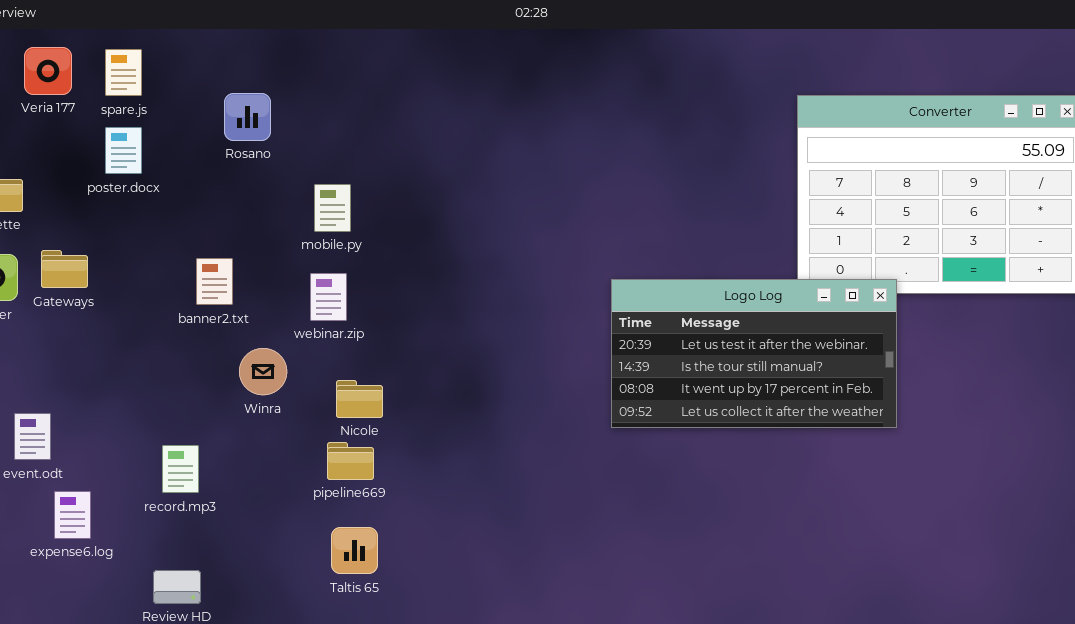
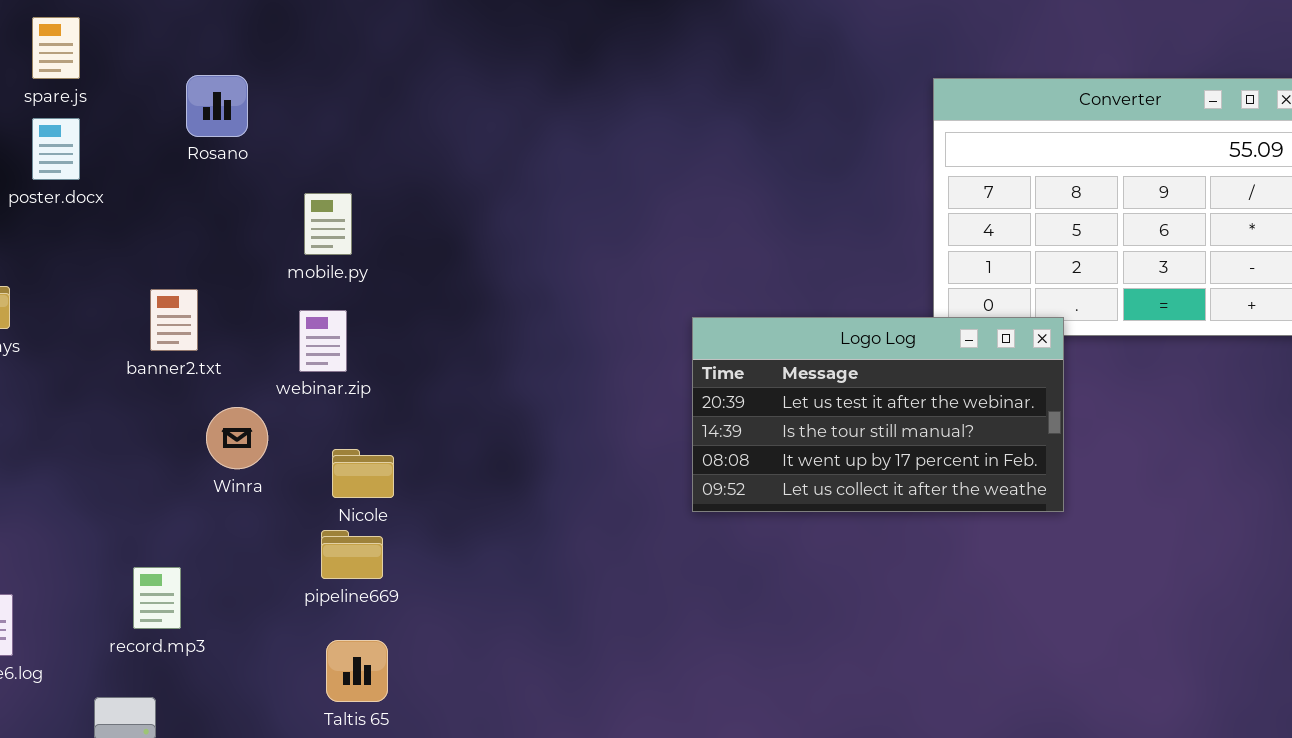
record.mp3: [162,445,199,493] -> [133,567,181,629], moved

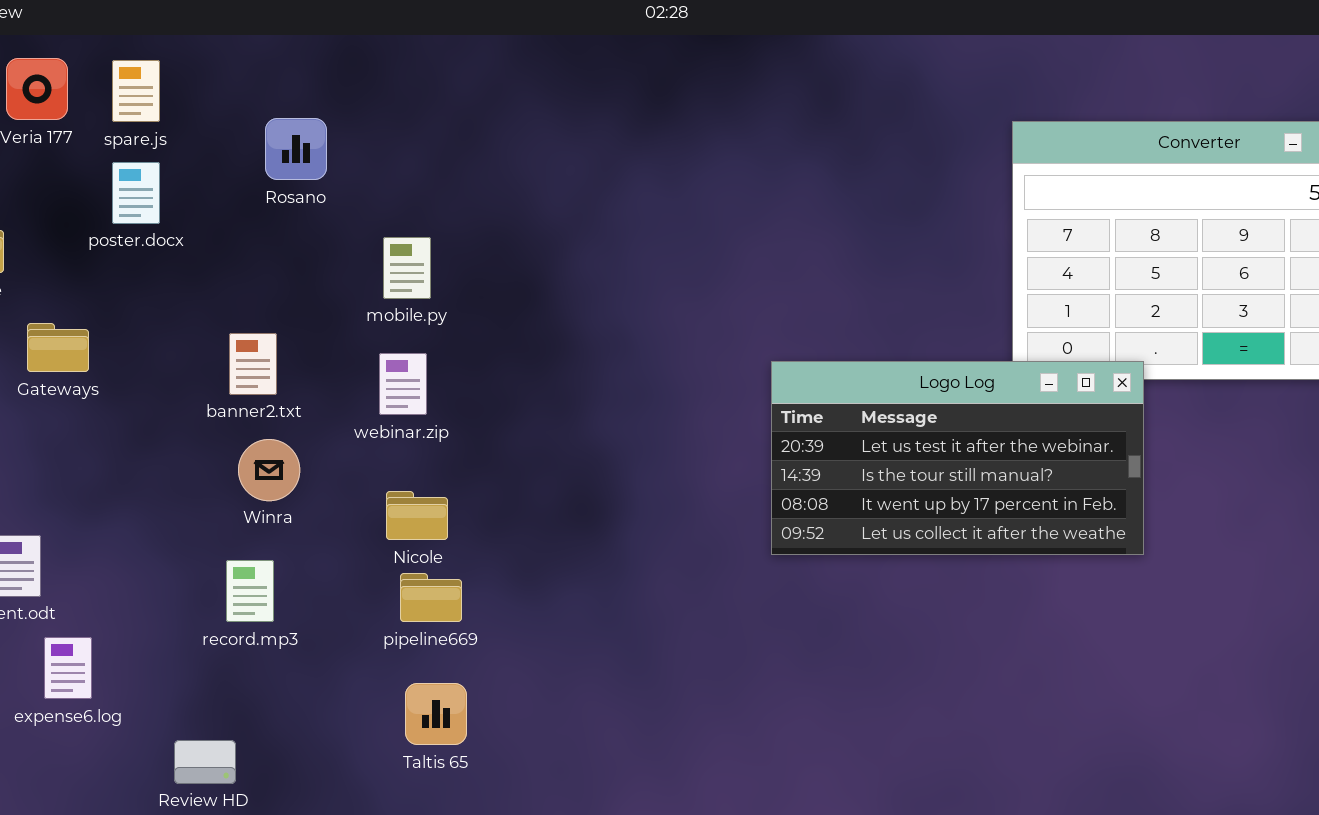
Winra: [206,407,268,469] -> [238,439,300,501], moved
Nicole: [332,449,394,498] -> [386,491,448,540], moved
record.mp3: [133,567,181,629] -> [226,560,274,622], moved

